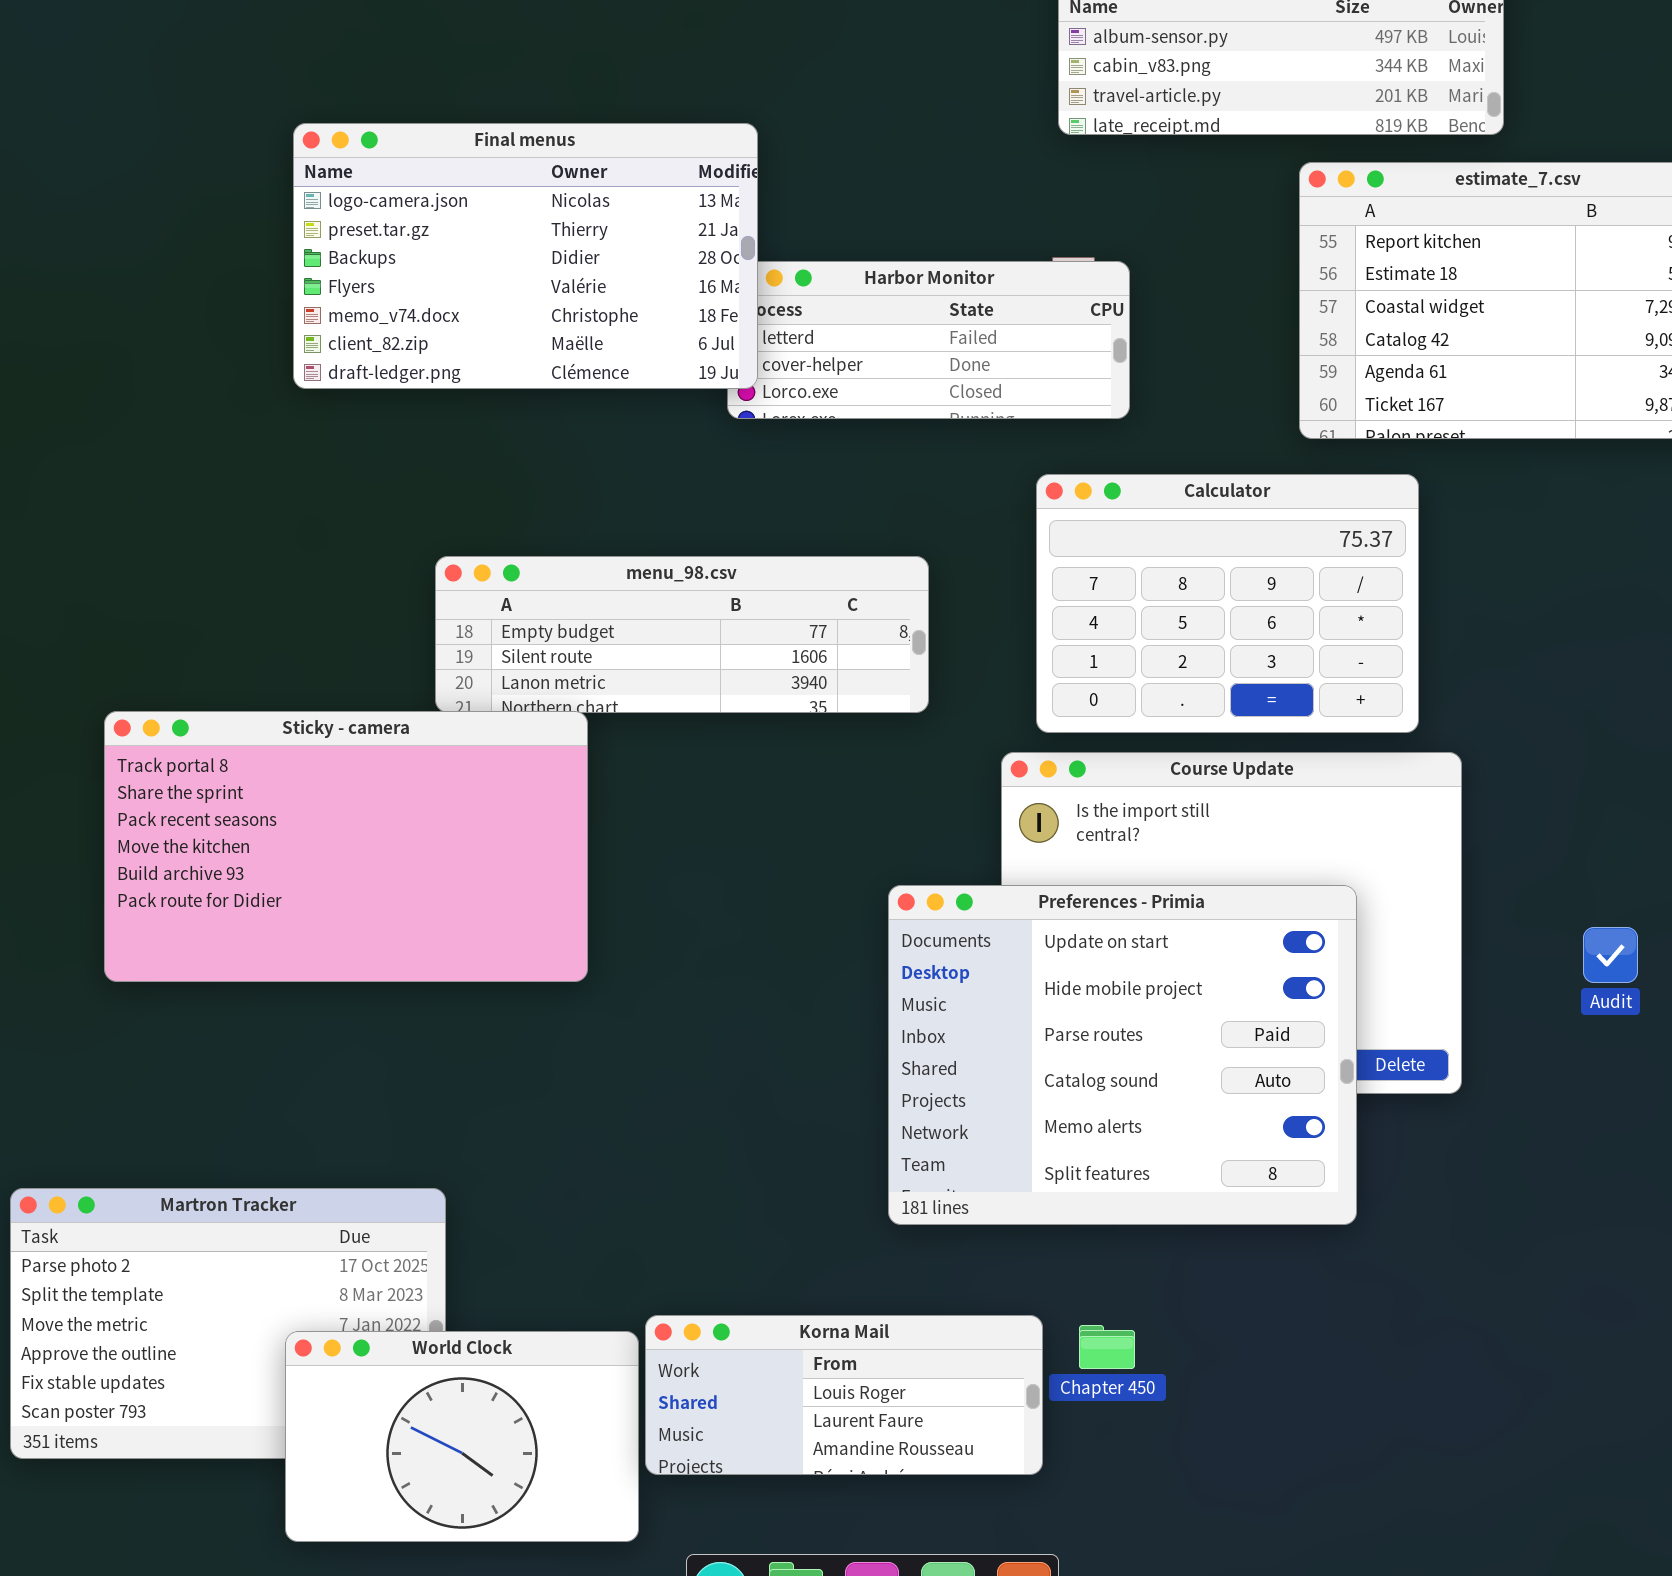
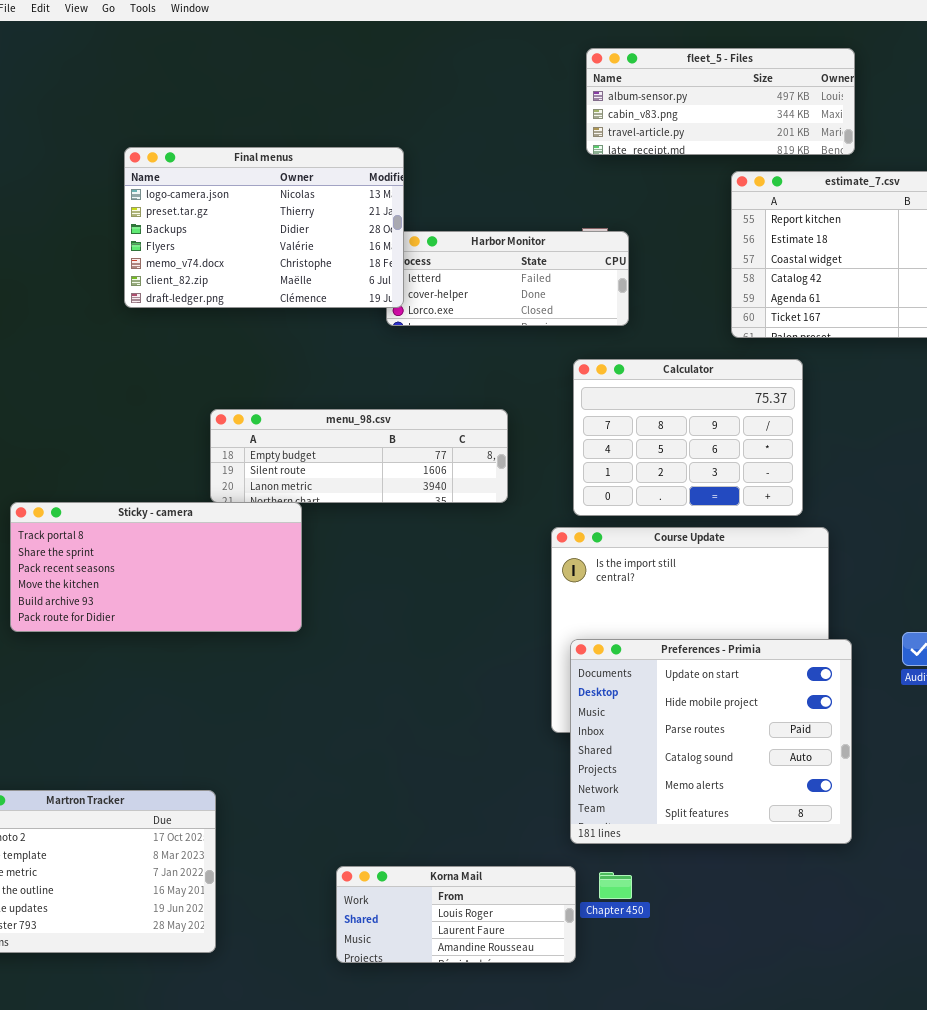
Sticky - camera: [104,711,588,982] -> [10,502,302,632], resized
Preferences - Primia: [888,885,1357,1225] -> [570,639,852,844], moved
World Clock: [285,1331,639,1542] -> none, closed

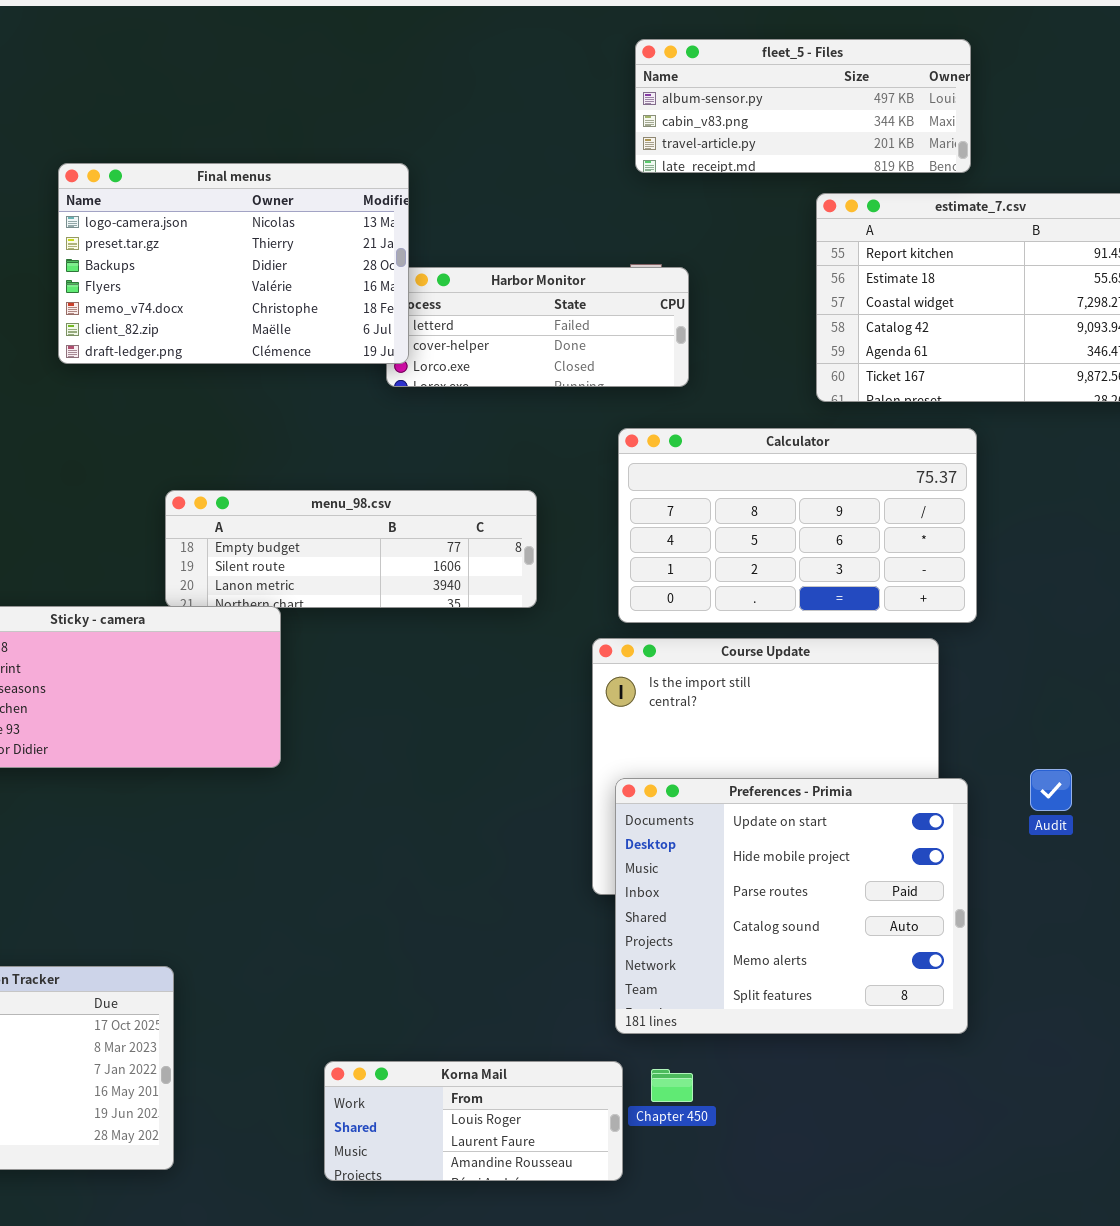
Calculator: [573,359,803,516] -> [618,428,977,623], resized

